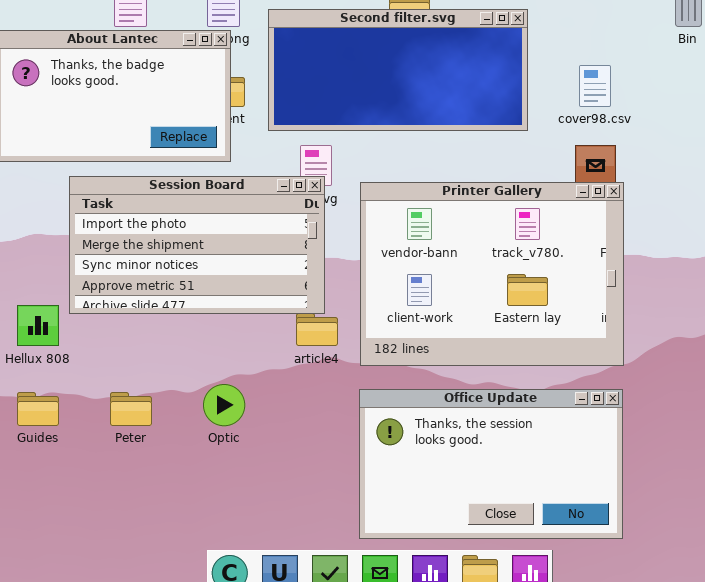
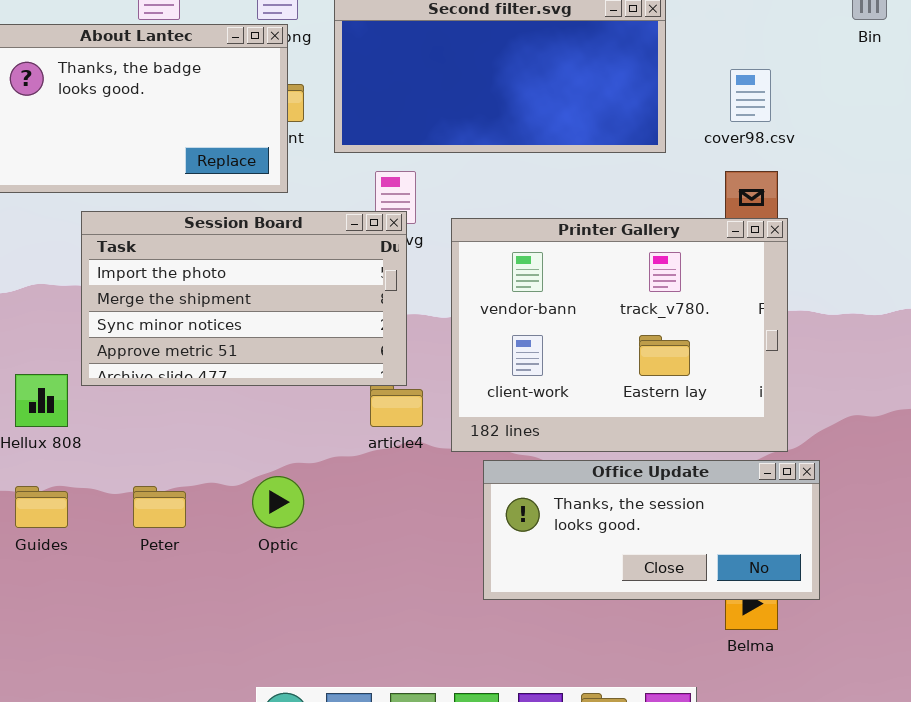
Office Update: [359,389,623,539] -> [483,460,820,600], moved, resized

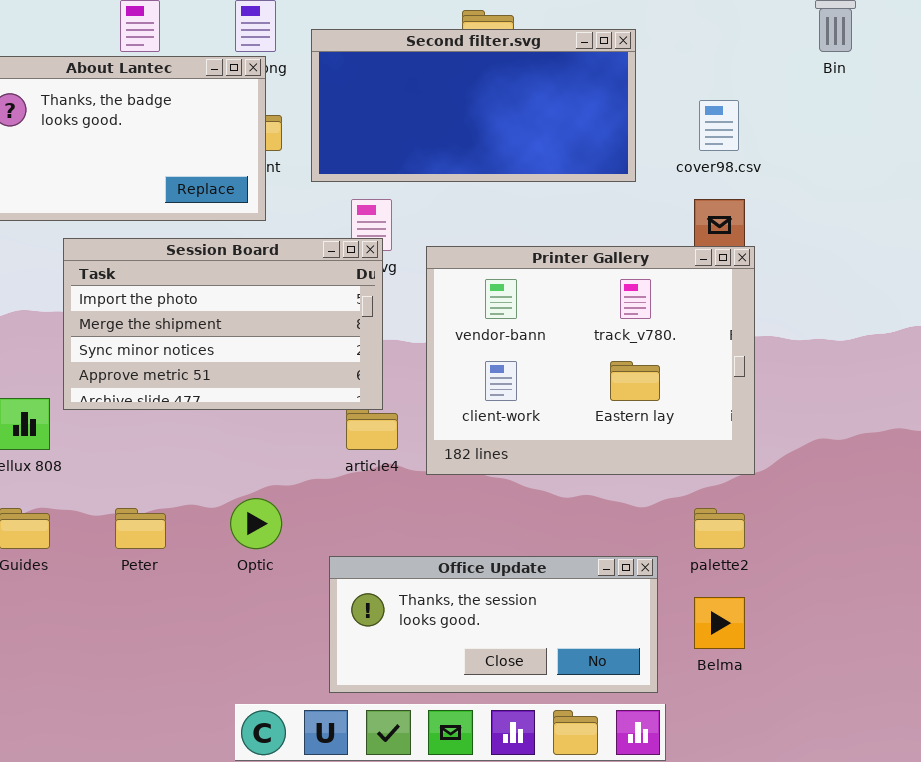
Office Update: [483,460,820,600] -> [329,556,658,693], moved

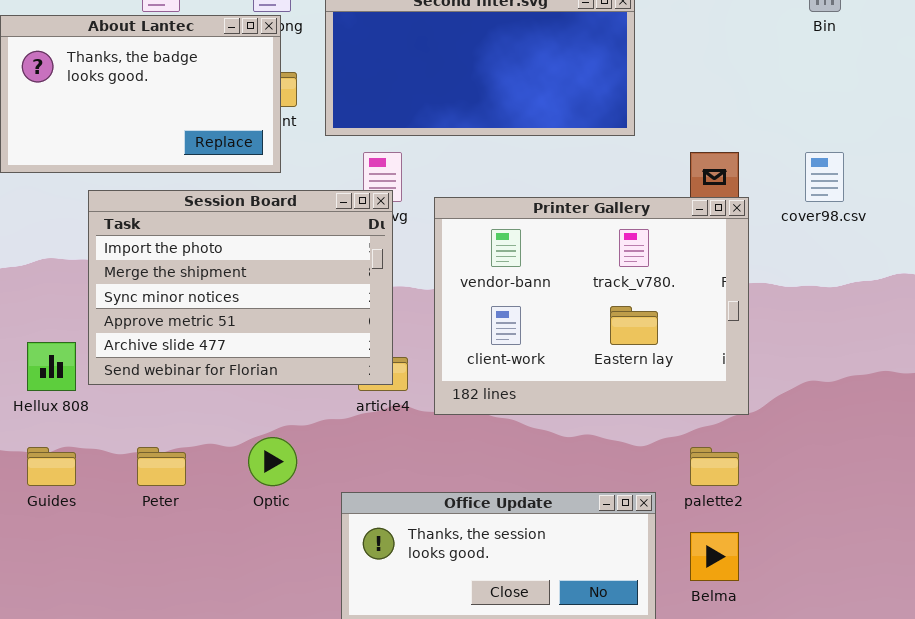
cover98.csv: [699,100,739,151] -> [805,152,844,202], moved
Session Board: [63,238,383,410] -> [88,190,393,385], resized

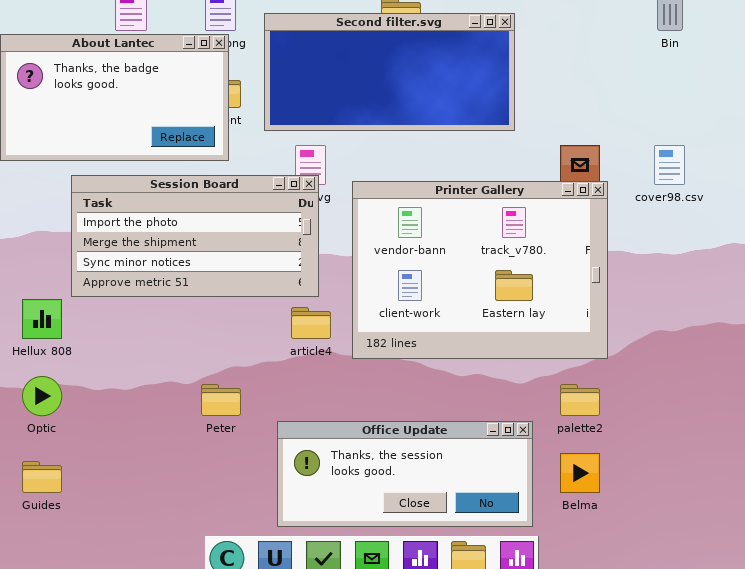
Session Board: [88,190,393,385] -> [71,175,319,297], resized
Optic: [248,437,297,486] -> [22,376,62,416], moved
Guides: [27,447,76,486] -> [22,461,62,493], moved
Peter: [137,447,186,486] -> [201,384,241,416], moved

